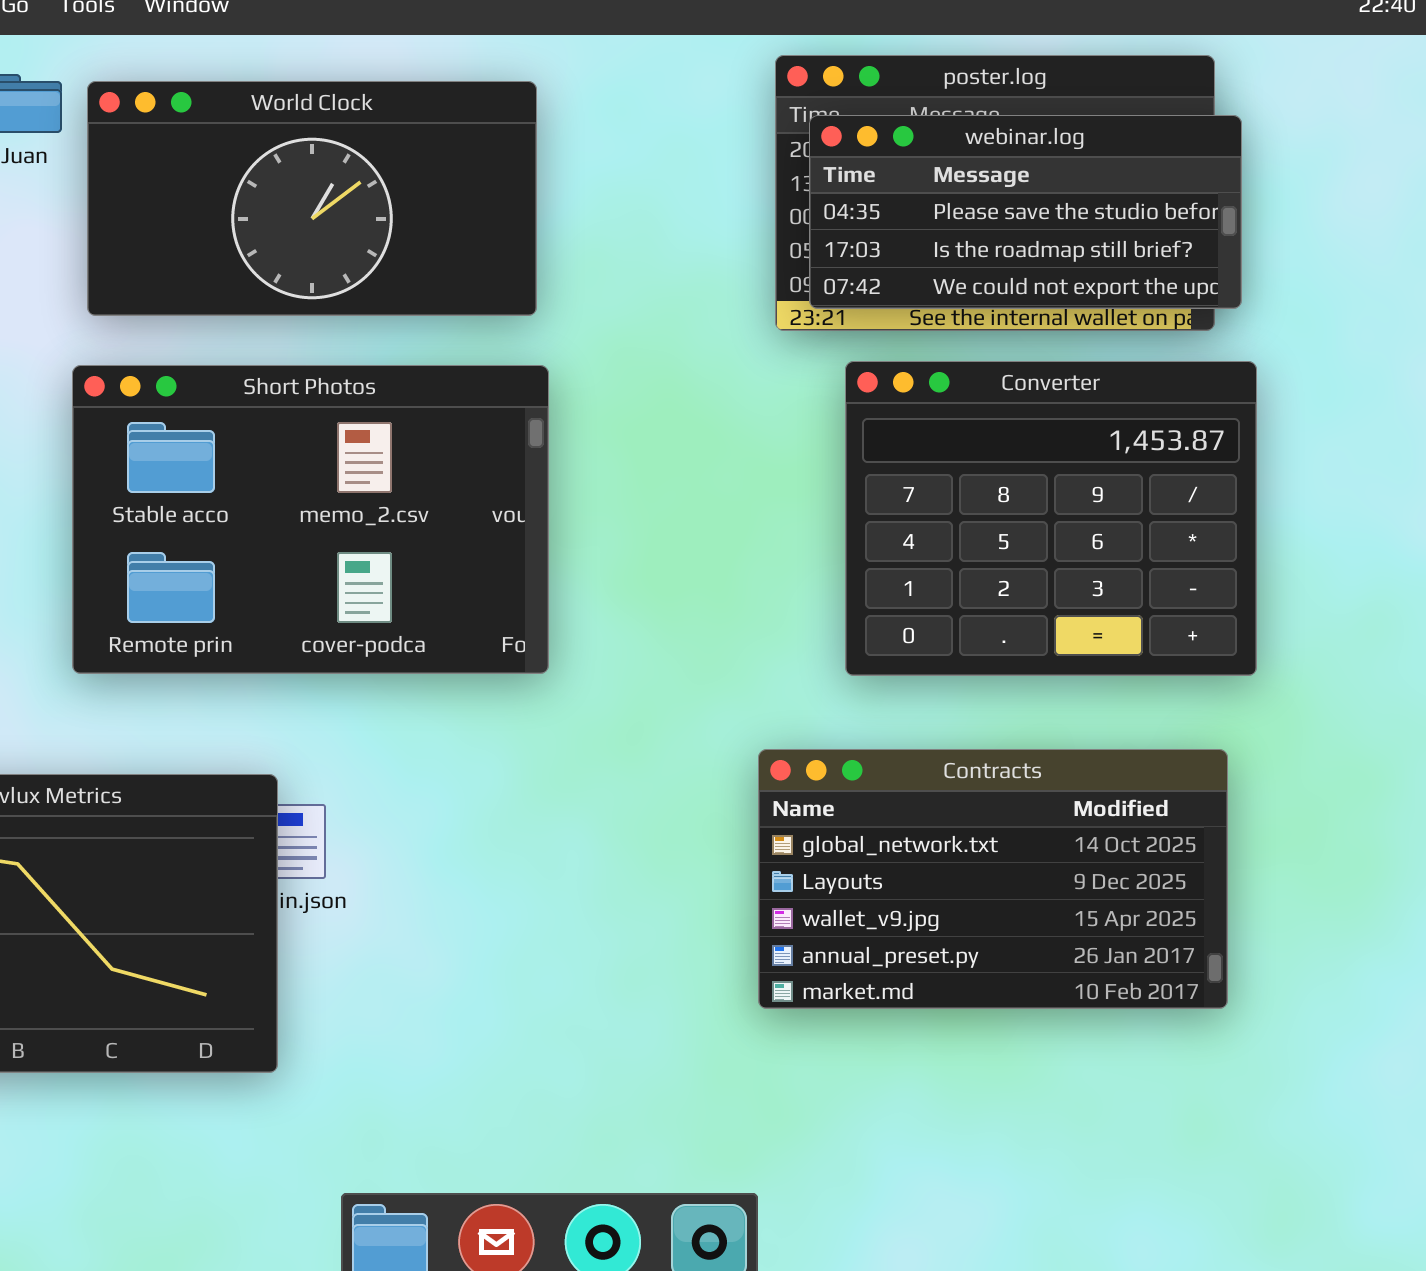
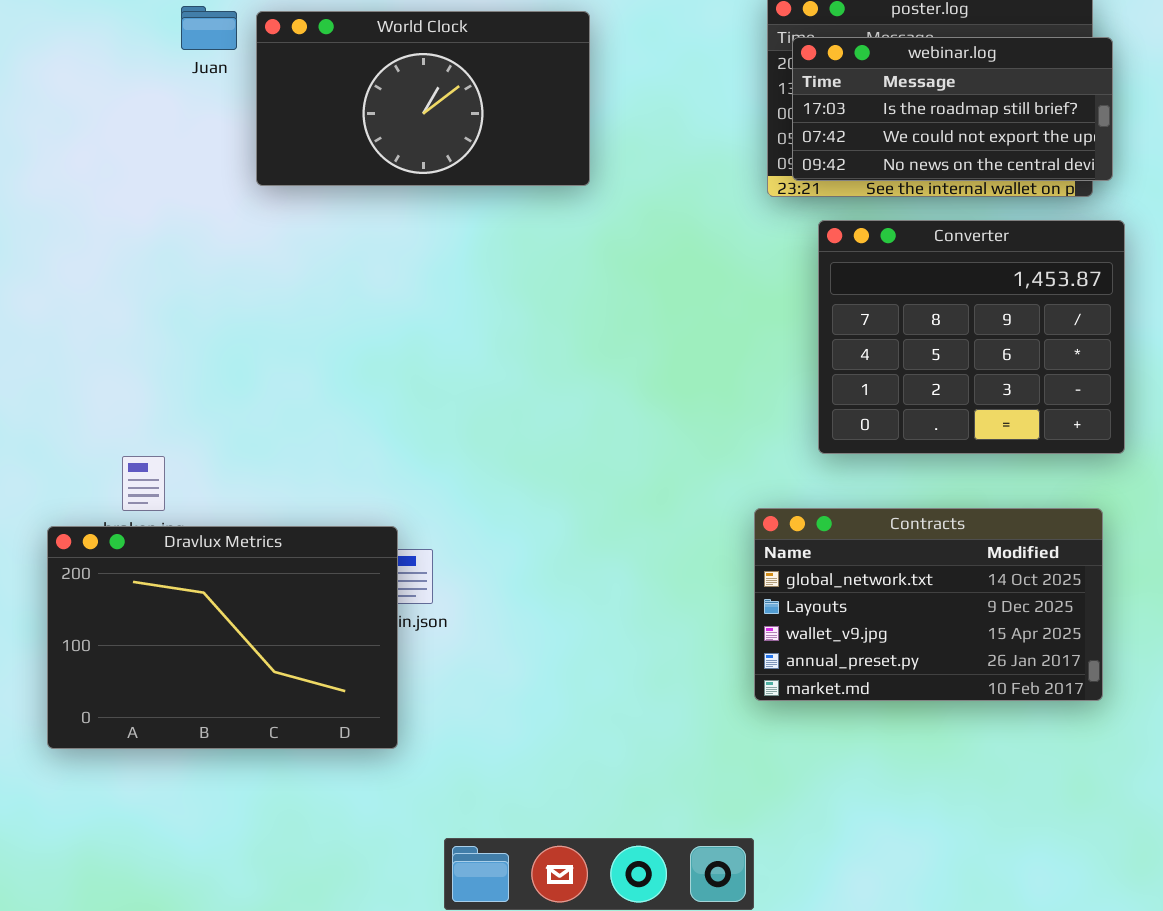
webinar.log: [809,115,1242,309] -> [792,37,1113,181], scrolled down 1 row
Short Photos: [72,365,549,674] -> none, closed

